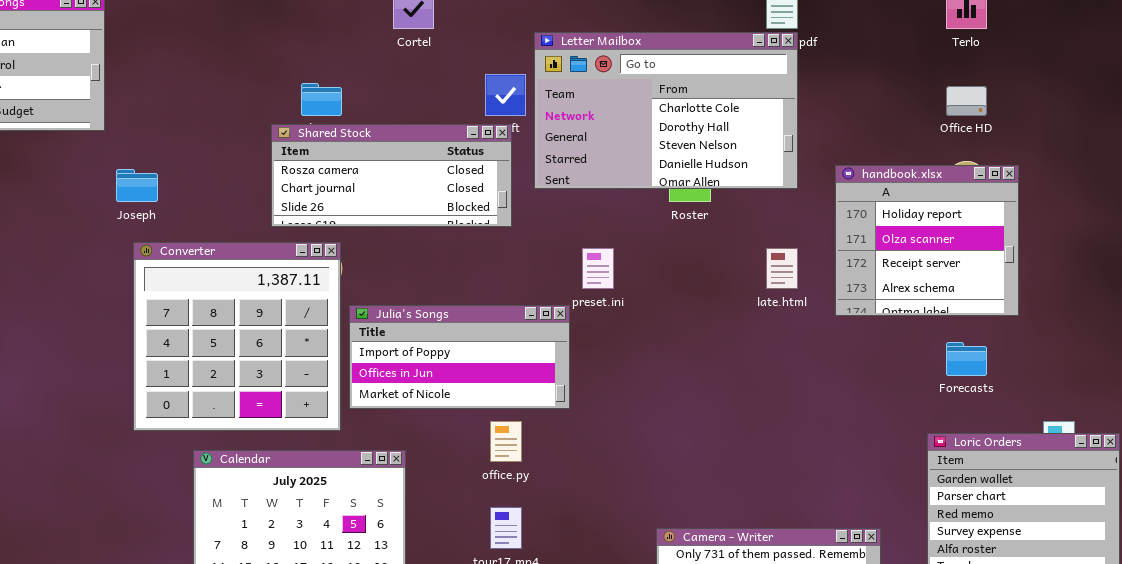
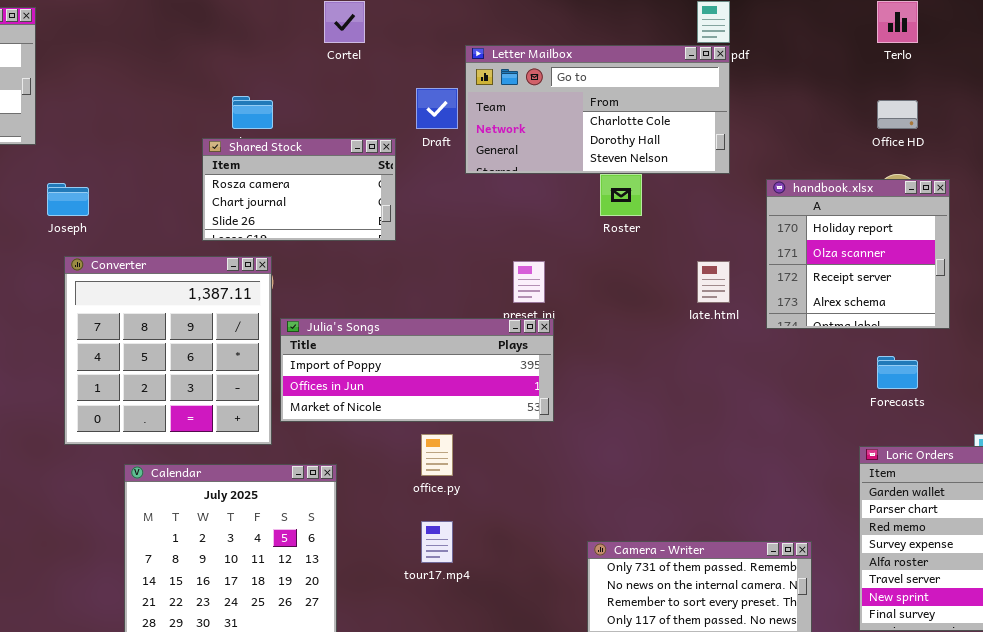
Letter Mailbox: [534,32,798,189] -> [465,45,730,174], resized
Shared Stock: [271,124,512,227] -> [202,138,396,241], resized
Julia's Songs: [349,305,570,409] -> [280,318,554,422], resized

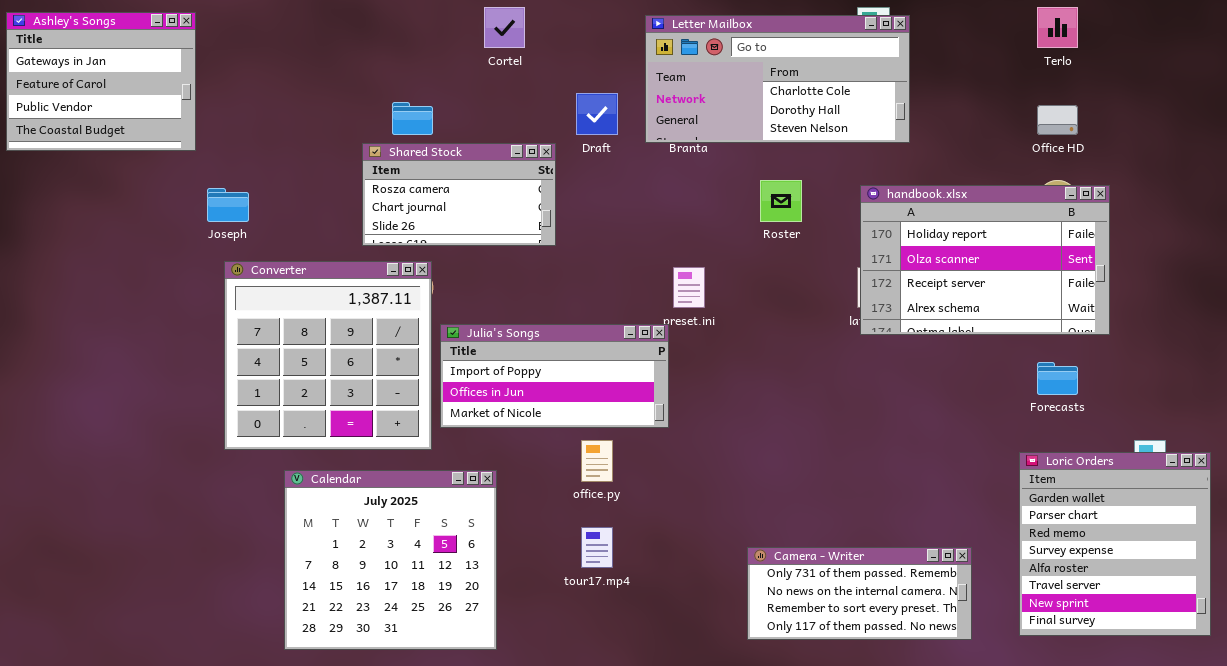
Letter Mailbox: [465,45,730,174] -> [645,15,910,143], moved
handbook.xlsx: [766,179,950,329] -> [860,185,1110,335], resized
Julia's Songs: [280,318,554,422] -> [440,324,669,428], resized

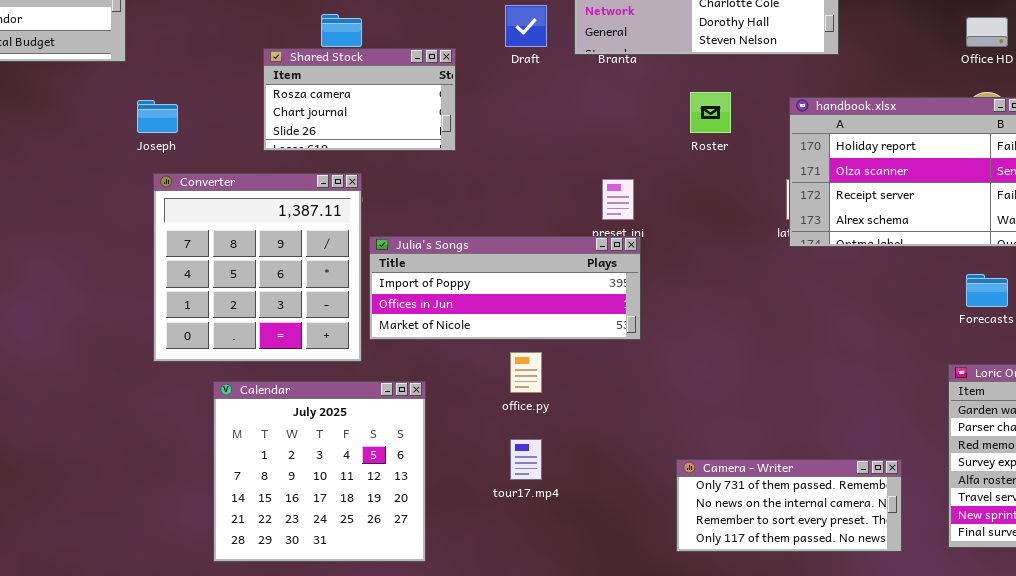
Shared Stock: [362,143,556,246] -> [263,48,456,151], moved
Julia's Songs: [440,324,669,428] -> [369,236,641,340], resized

